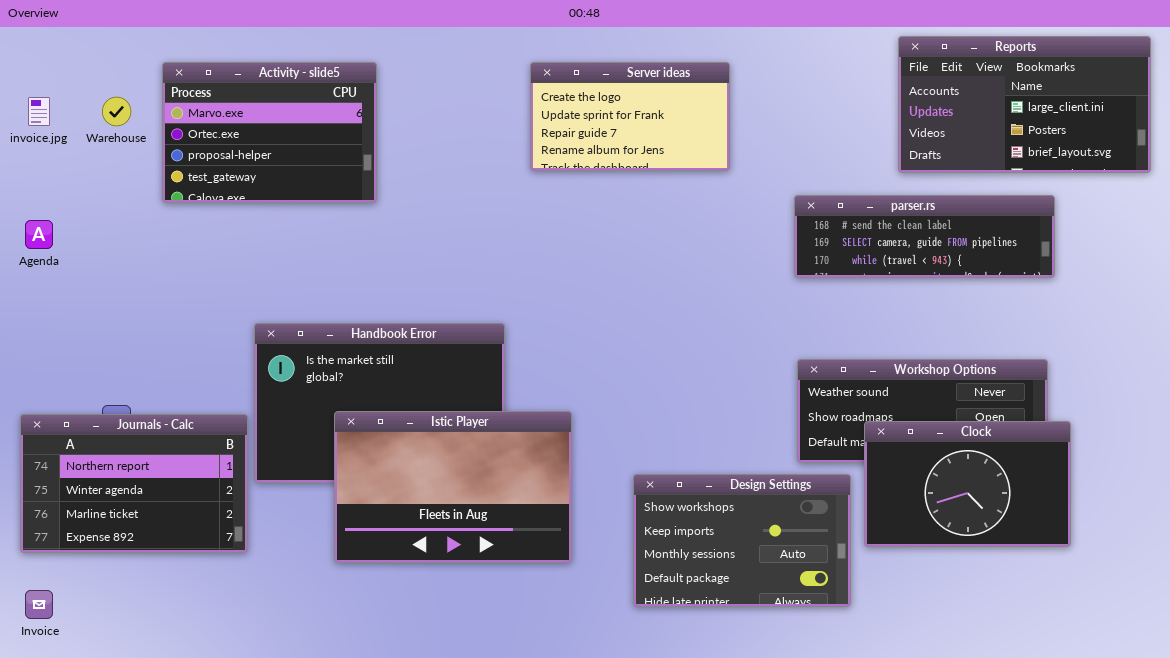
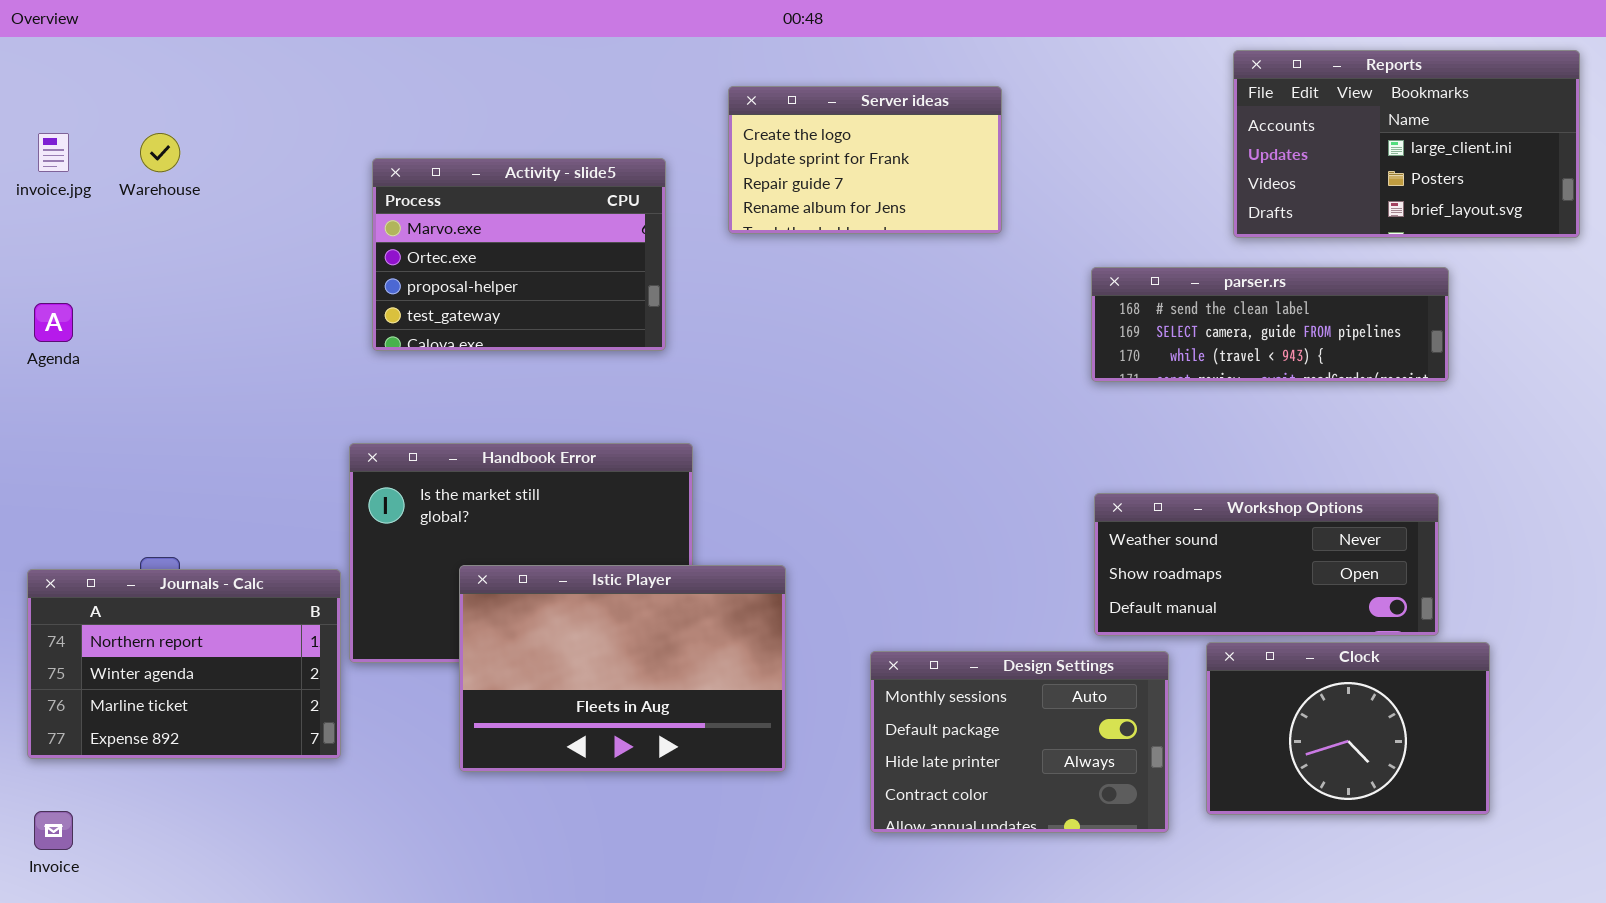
Activity - slide5: [162,62,377,203] -> [372,158,666,351], moved
Clock: [864,421,1071,547] -> [1206,642,1490,815], moved
Design Settings: [633,474,851,607] -> [870,651,1169,833], scrolled down 2 rows

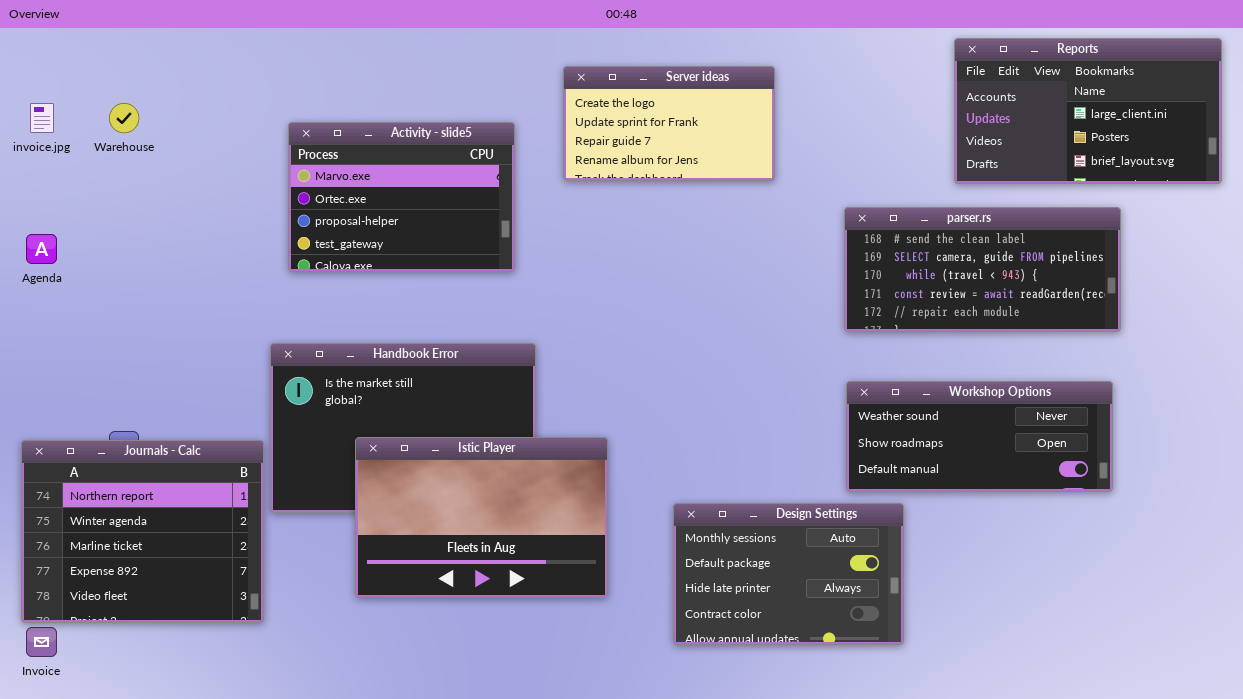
parser.rs: [1091,267,1449,382] -> [844,207,1121,332], resized
Journals - Calc: [27,569,341,759] -> [21,440,264,623], resized
Clock: [1206,642,1490,815] -> none, closed

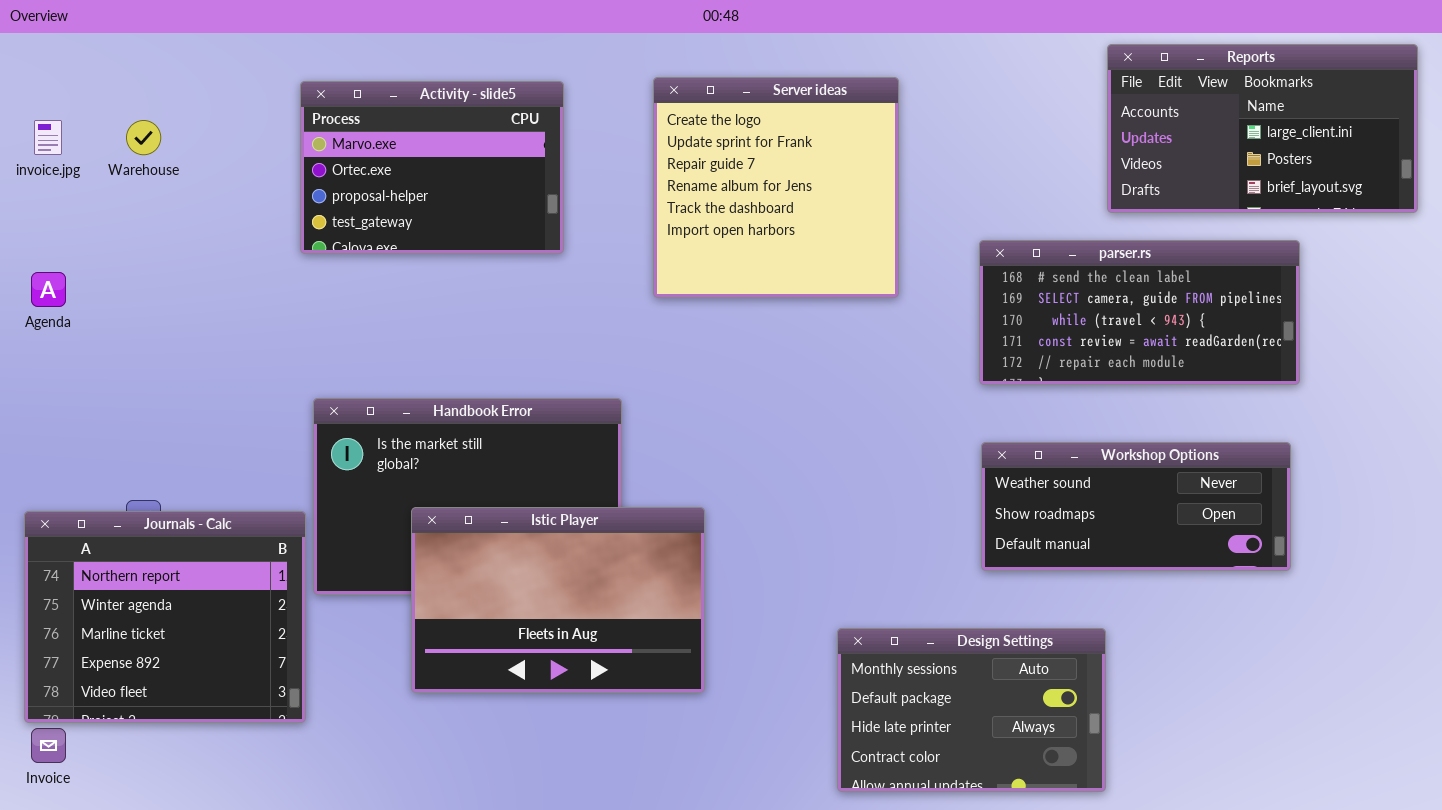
Server ideas: [563,66,775,181] -> [653,77,899,298], resized
Activity - slide5: [288,122,515,272] -> [300,81,564,254], moved
Design Settings: [673,503,904,645] -> [837,628,1106,792], moved

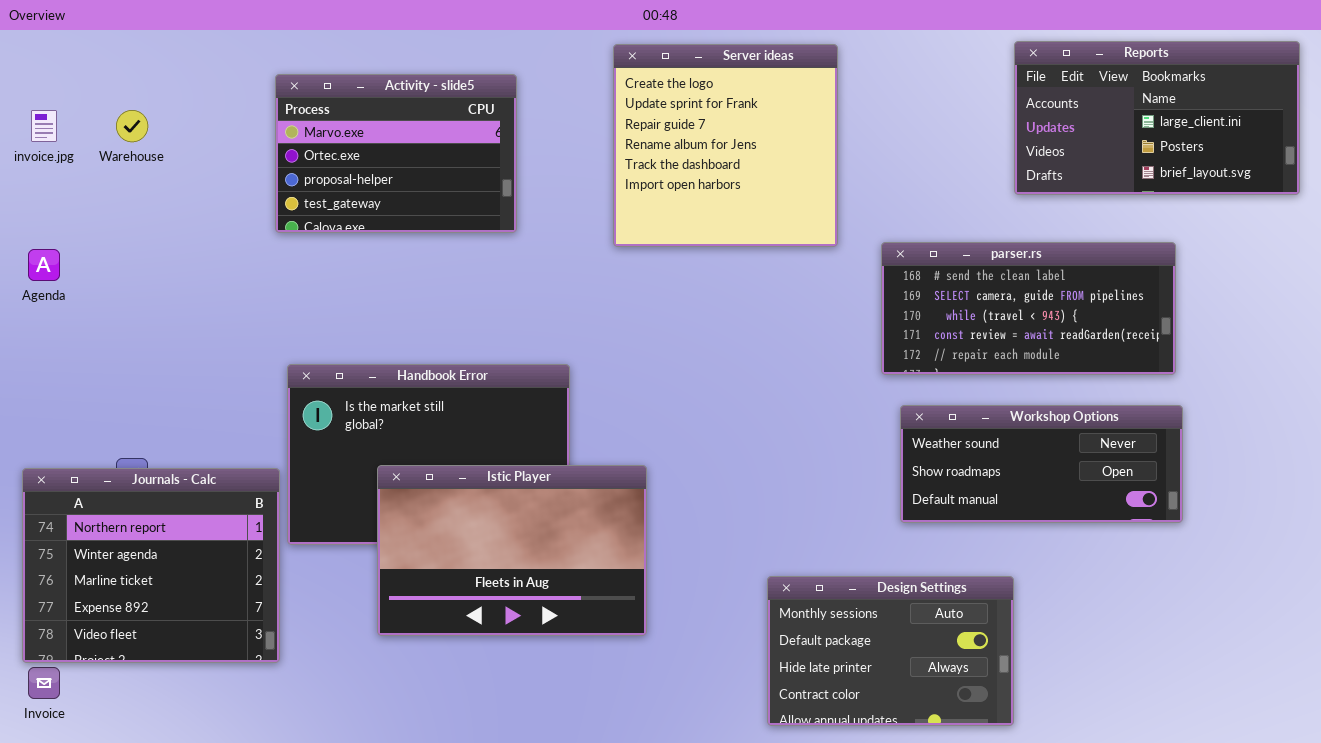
Server ideas: [653,77,899,298] -> [613,44,838,247], moved
parser.rs: [979,240,1300,385] -> [881,242,1176,375], moved

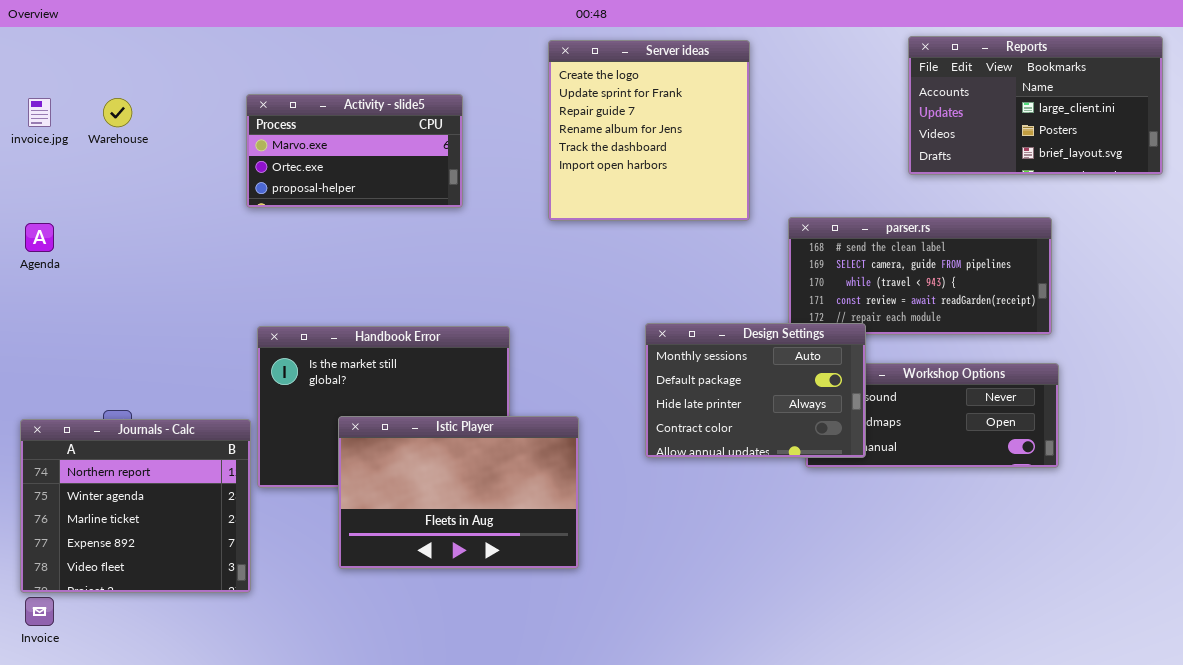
Activity - slide5: [275,74,517,233] -> [246,94,463,208], resized
Design Settings: [767,576,1014,726] -> [645,323,866,458], moved

